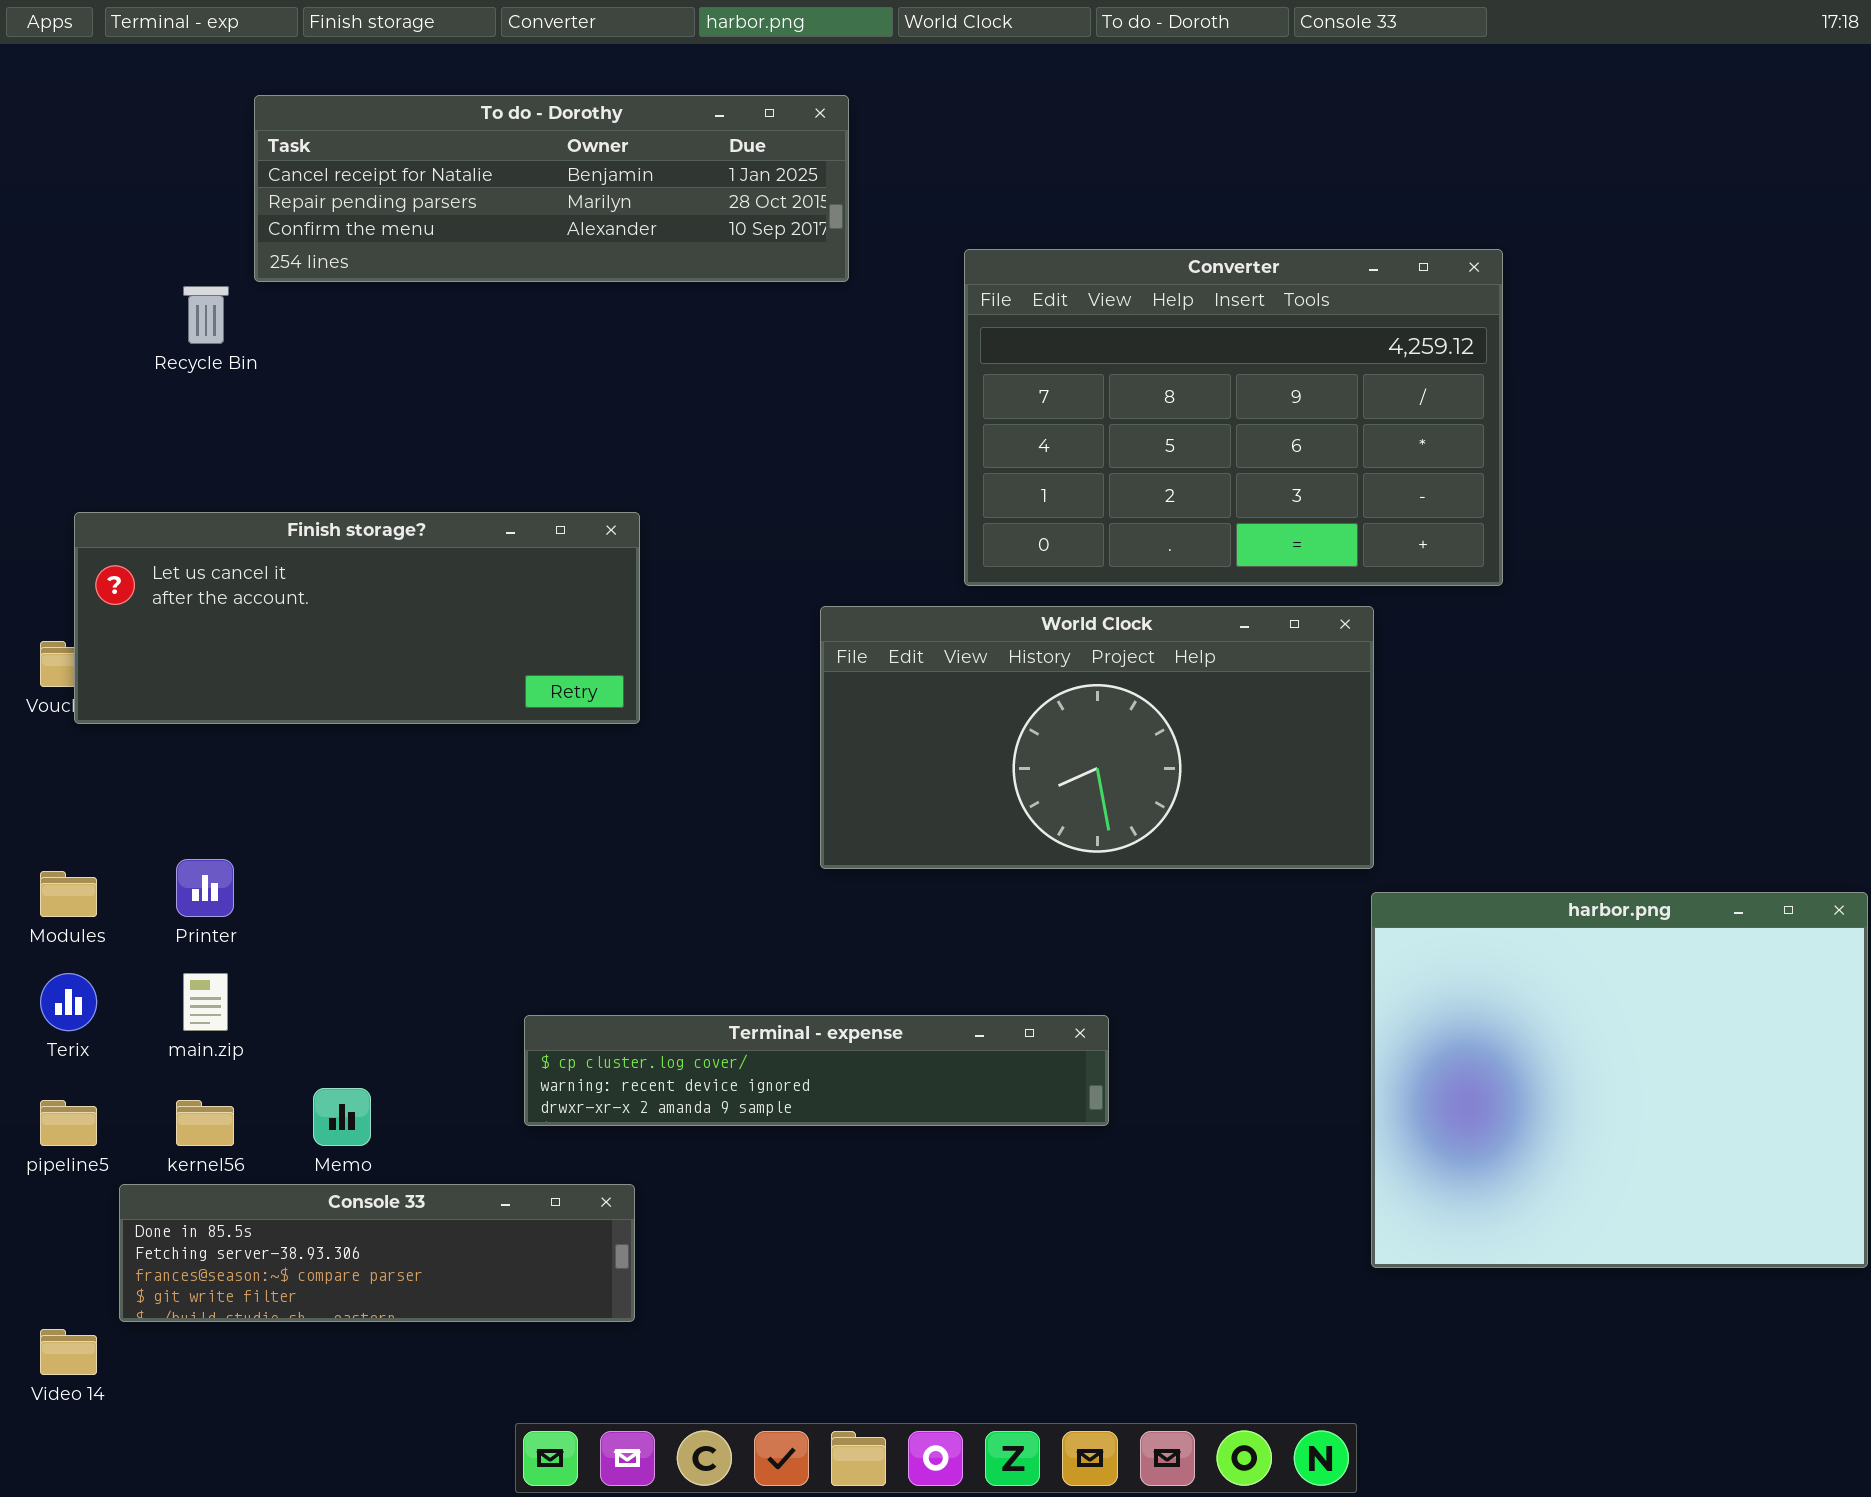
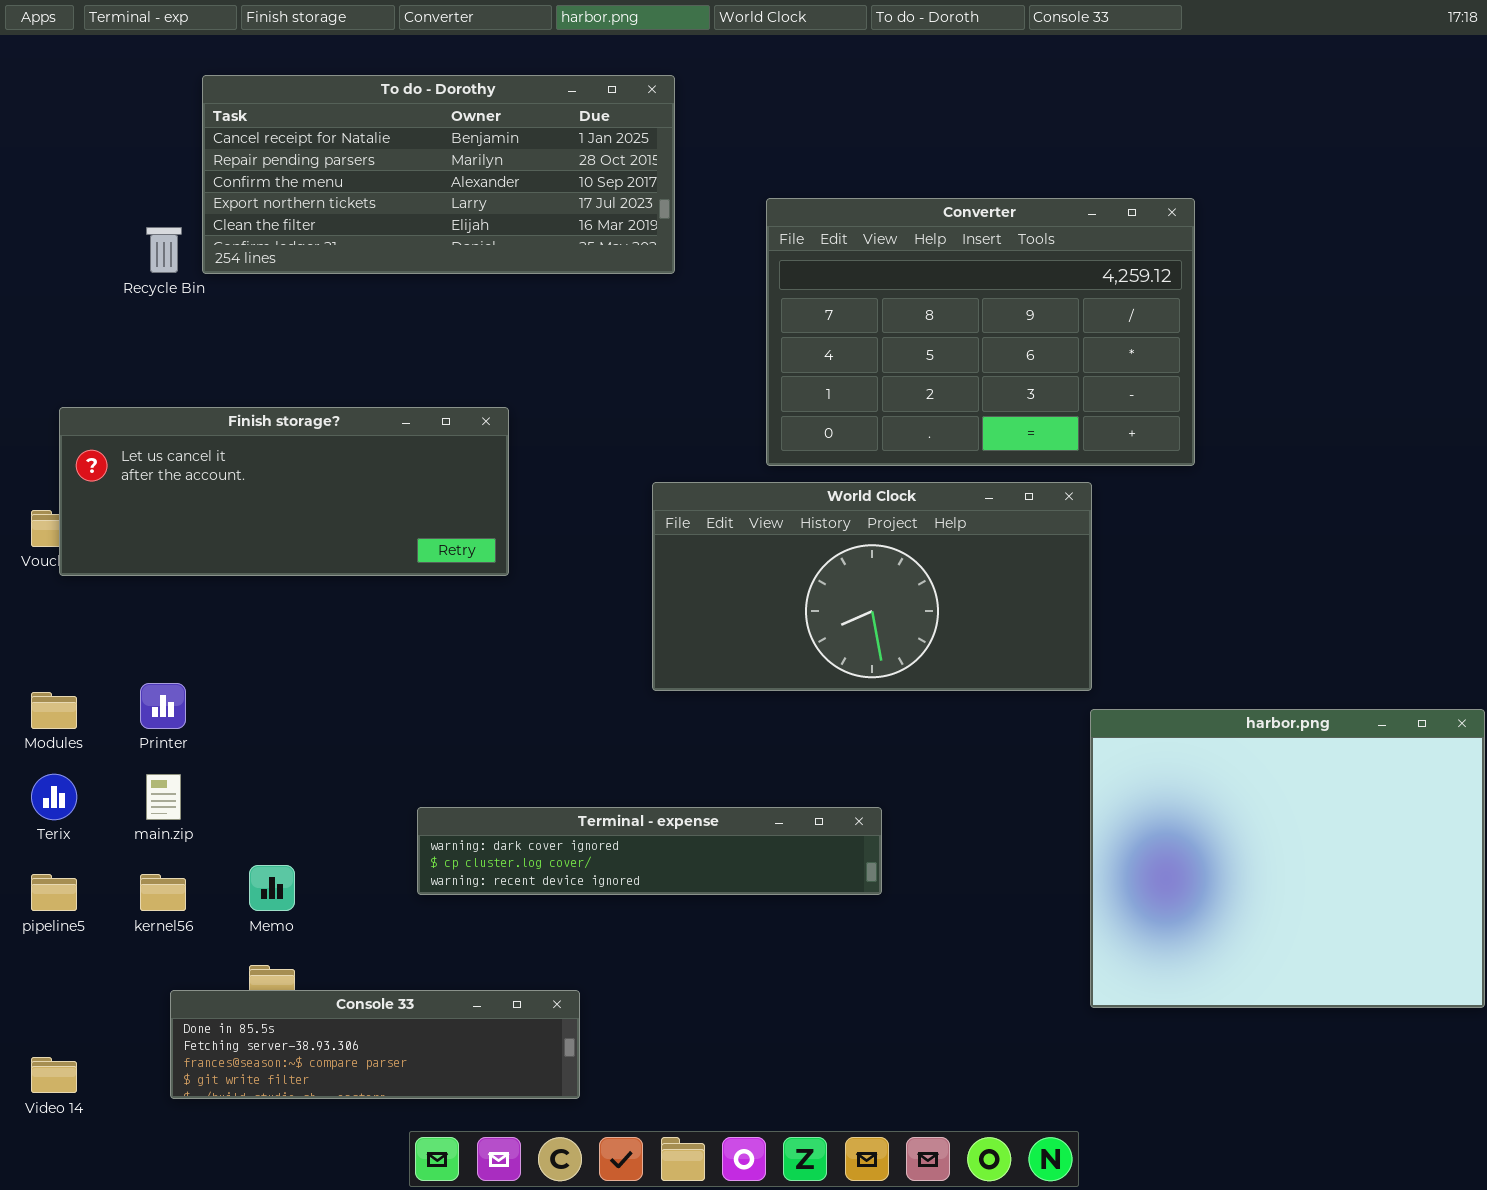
To do - Dorothy: [254,95,849,282] -> [202,75,675,274], resized
Terminal - expense: [524,1015,1109,1126] -> [417,807,882,895], scrolled up 1 row
Console 33: [119,1184,635,1322] -> [170,990,580,1099], moved

